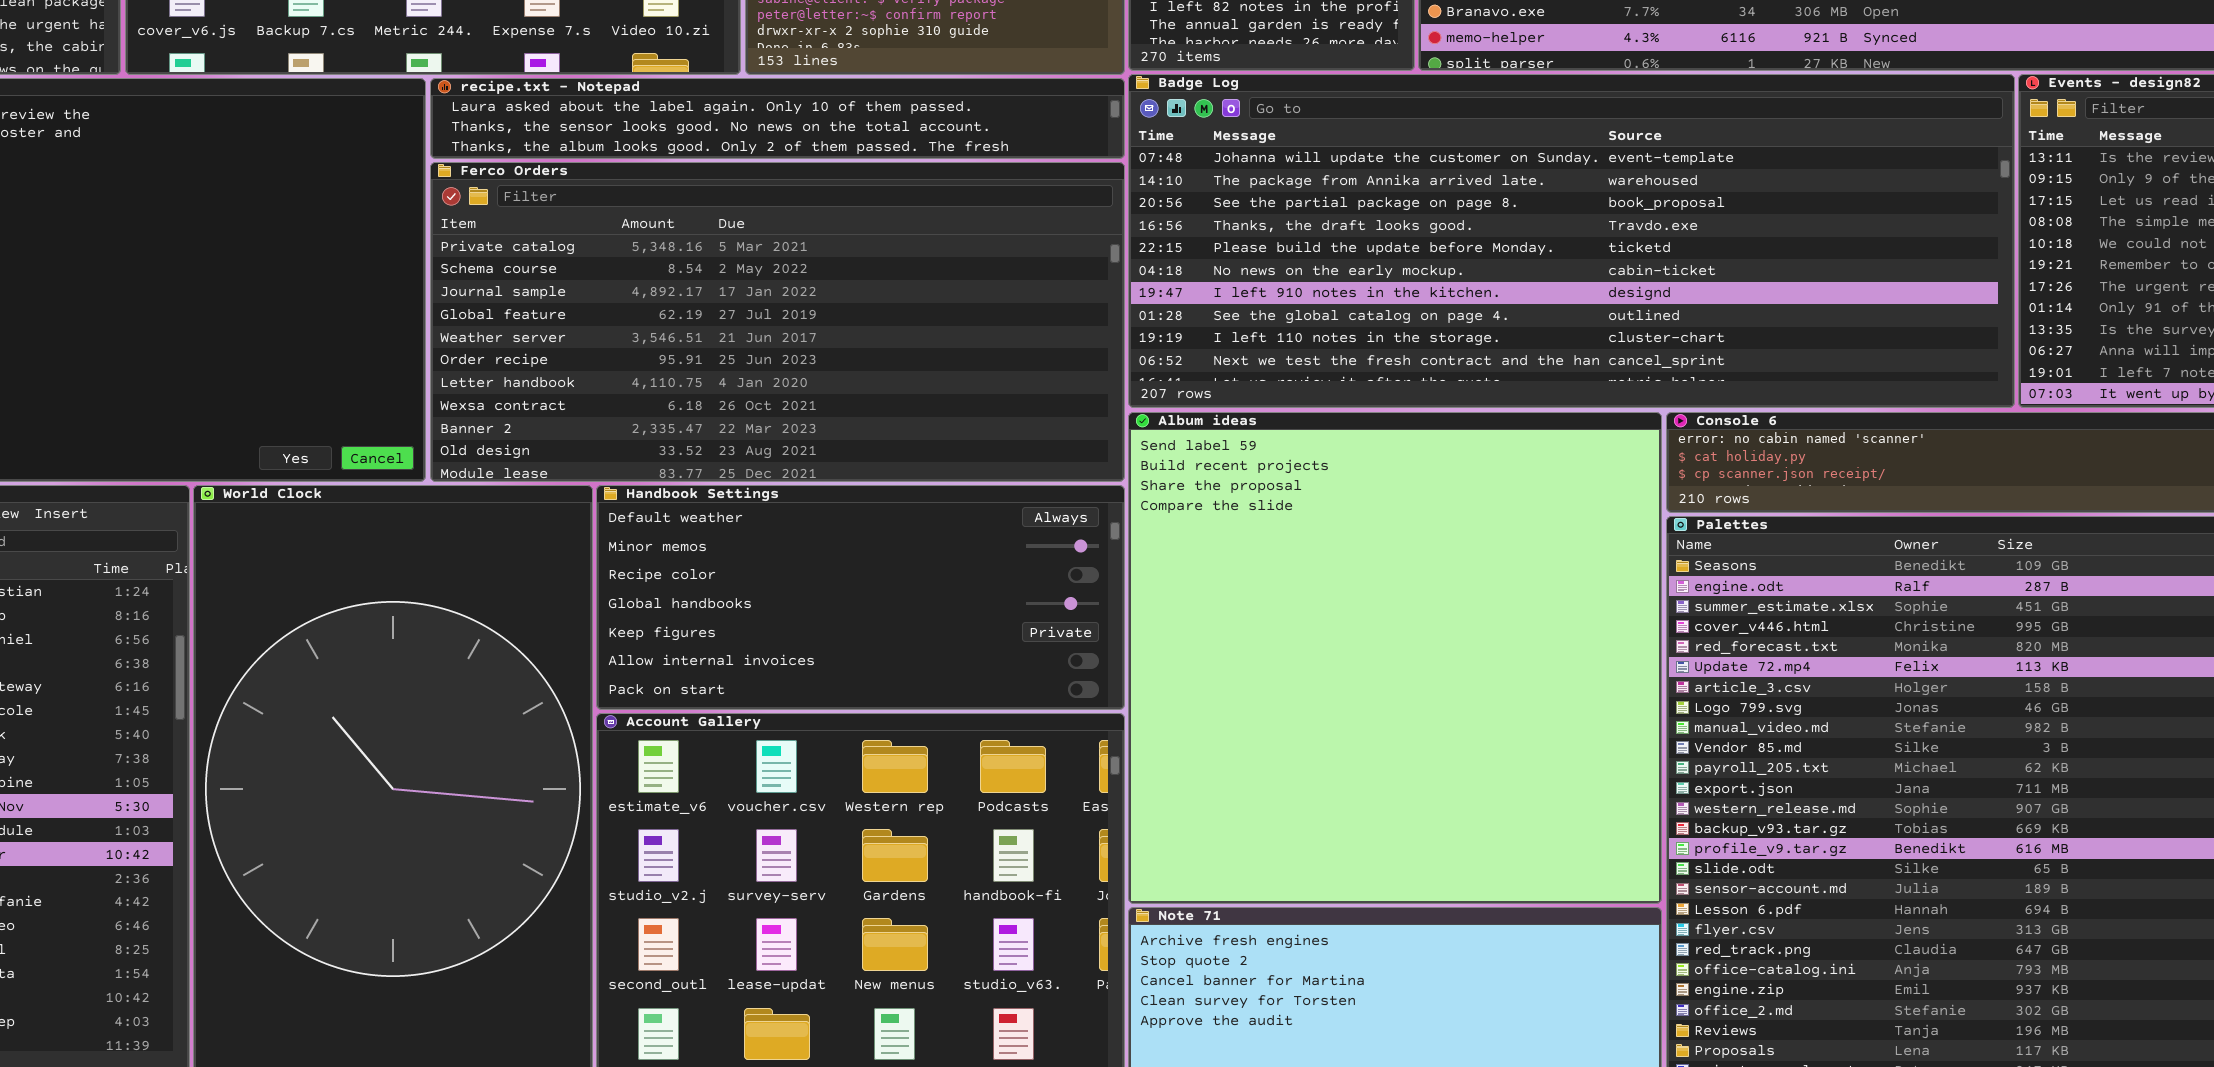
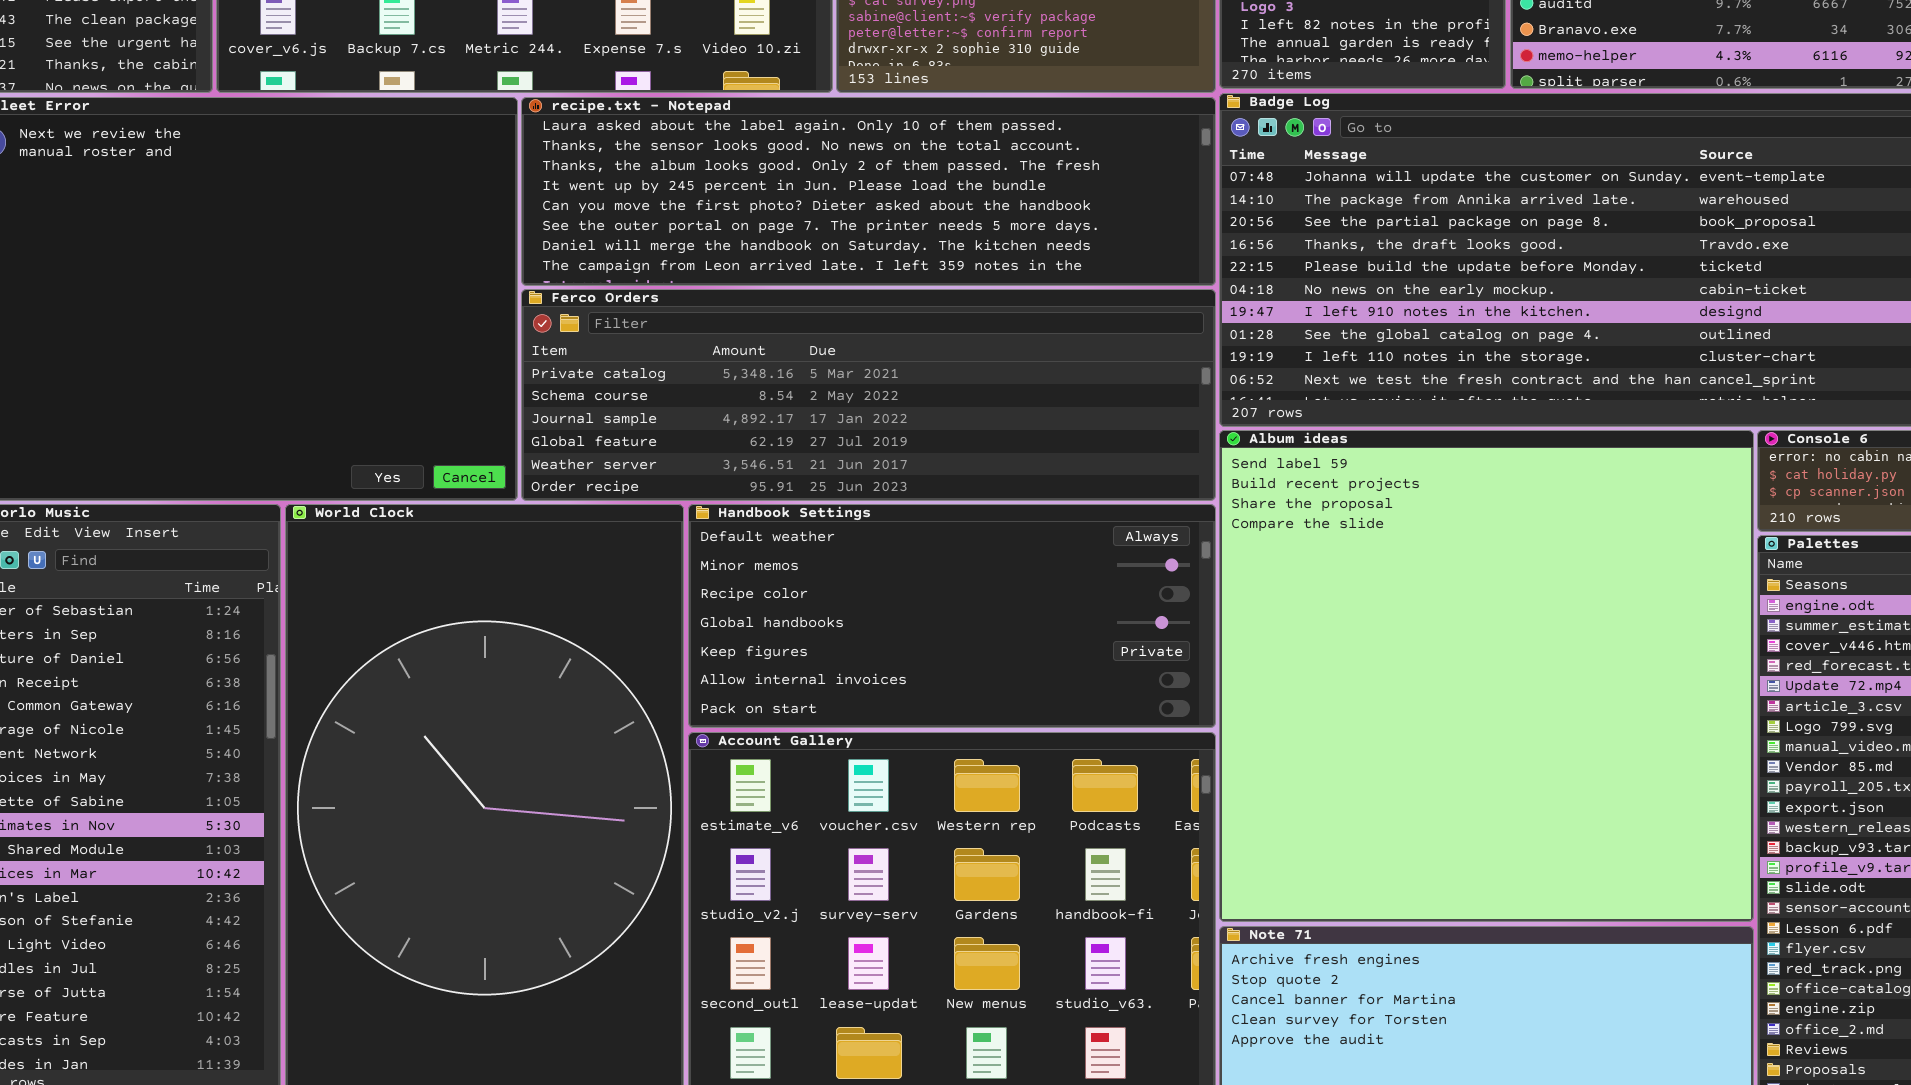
recipe.txt - Notepad: [430,78,1125,159] -> [521,97,1216,286], resized
Ferco Orders: [430,162,1125,482] -> [521,289,1216,501], resized

